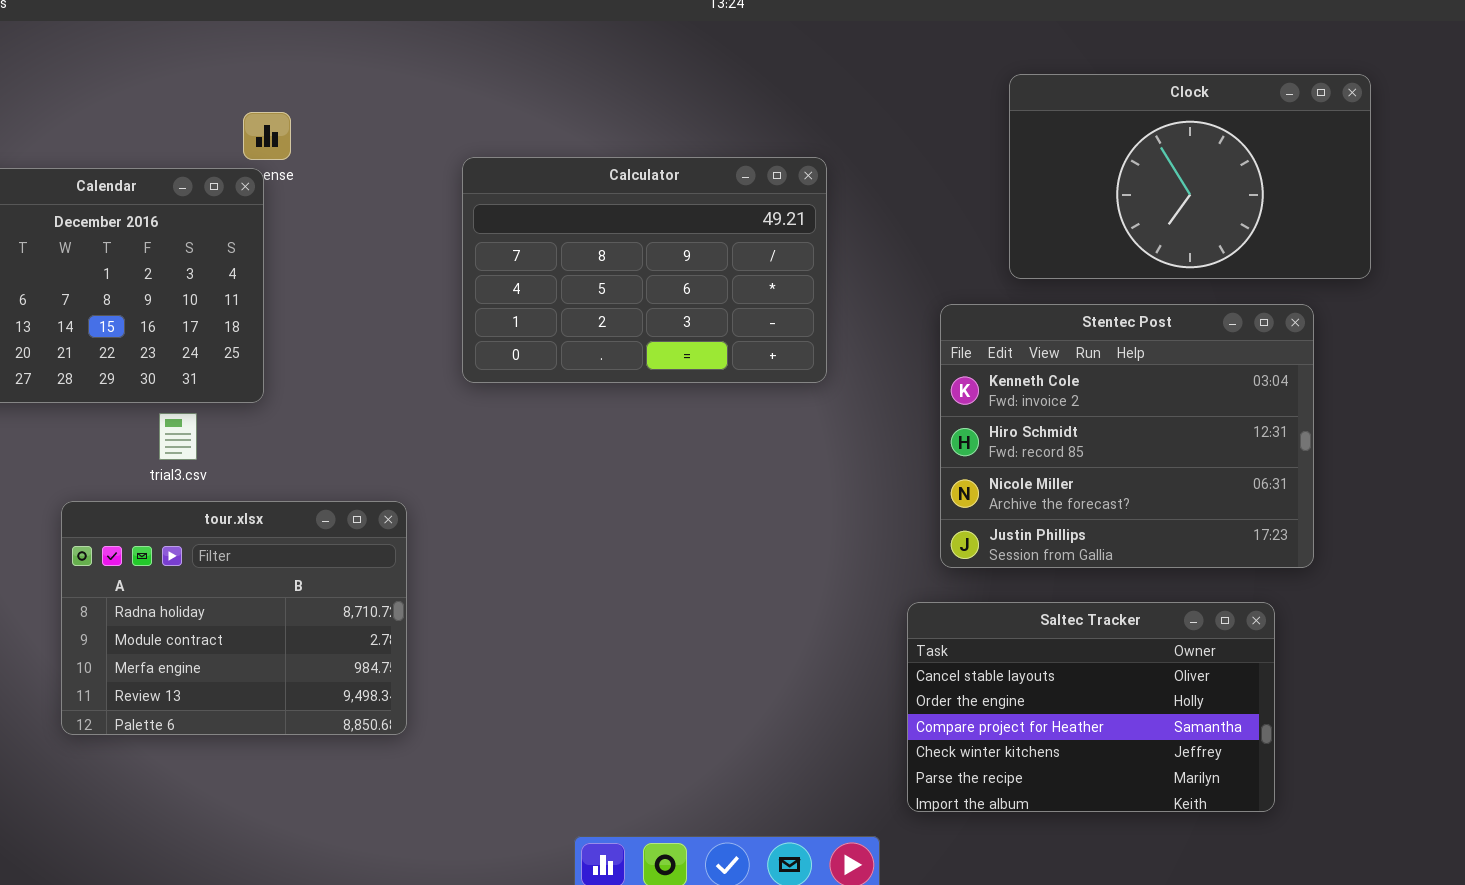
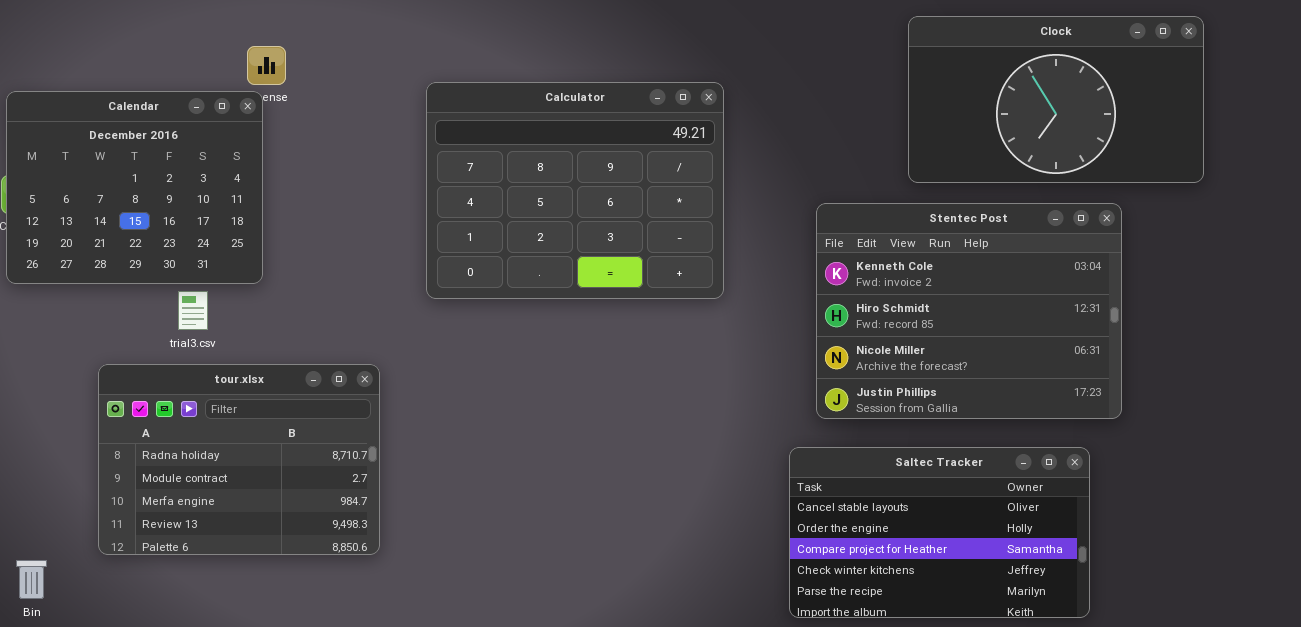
Clock: [1009,74,1371,279] -> [908,16,1204,183], moved
Calculator: [462,157,827,383] -> [426,82,724,299], resized

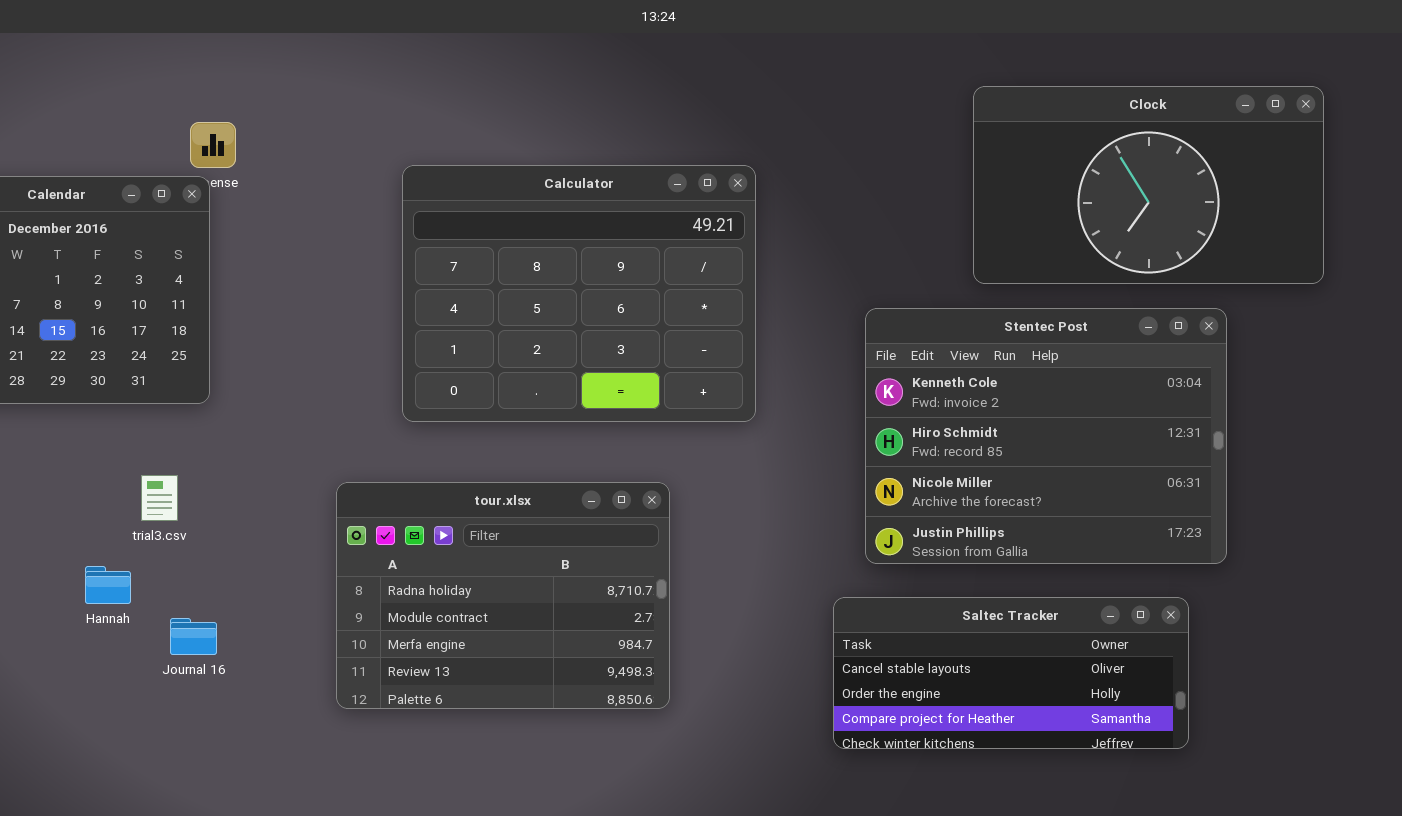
trial3.csv: [178,291,208,330] -> [141,475,178,521], moved
tour.xlsx: [98,364,380,555] -> [336,482,670,709], moved
Saltec Tracker: [789,447,1090,618] -> [833,597,1189,749], resized

